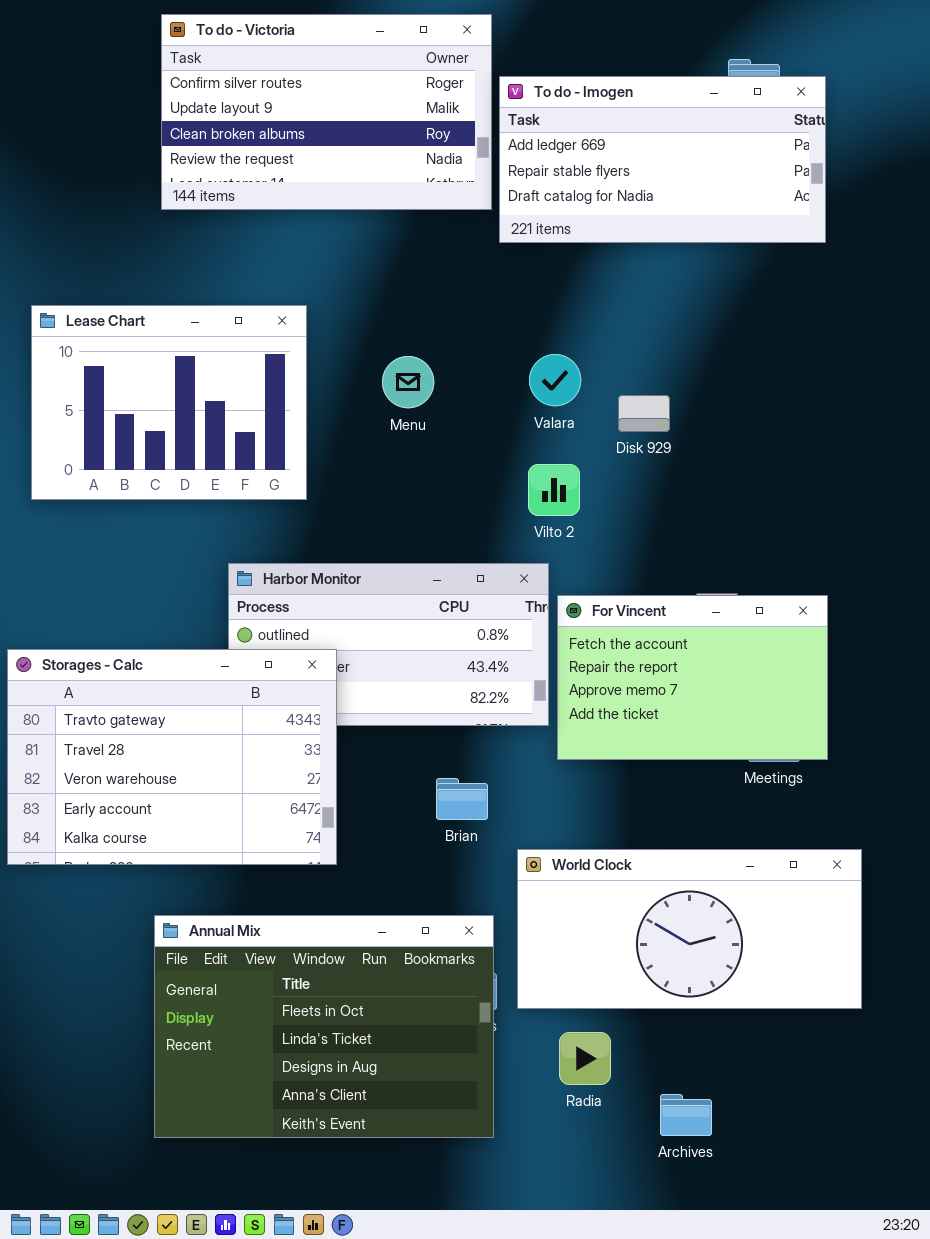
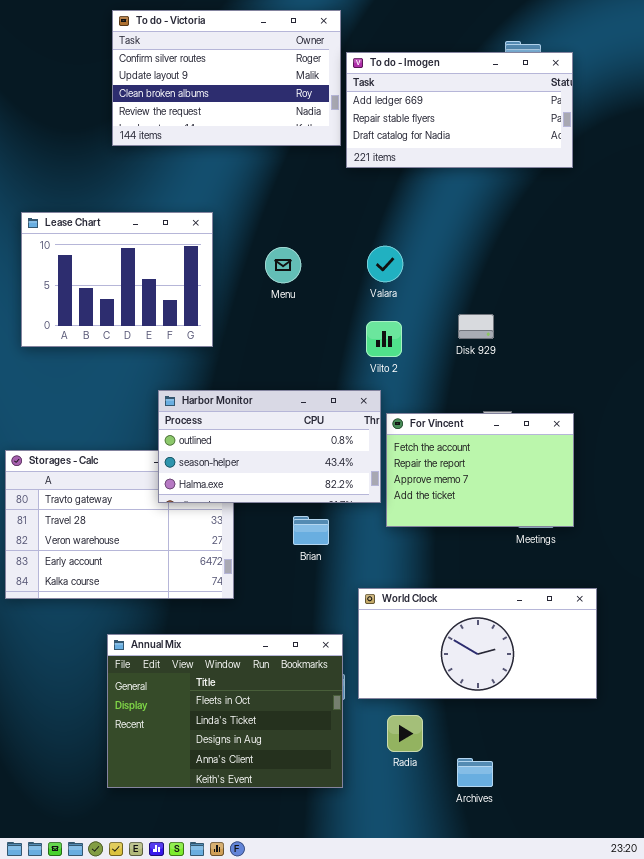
Disk 929: [618,395,670,432] -> [458,314,494,339], moved
Harbor Monitor: [228,563,549,726] -> [158,390,381,503], raised
Brian: [436,778,488,820] -> [293,516,329,545], moved

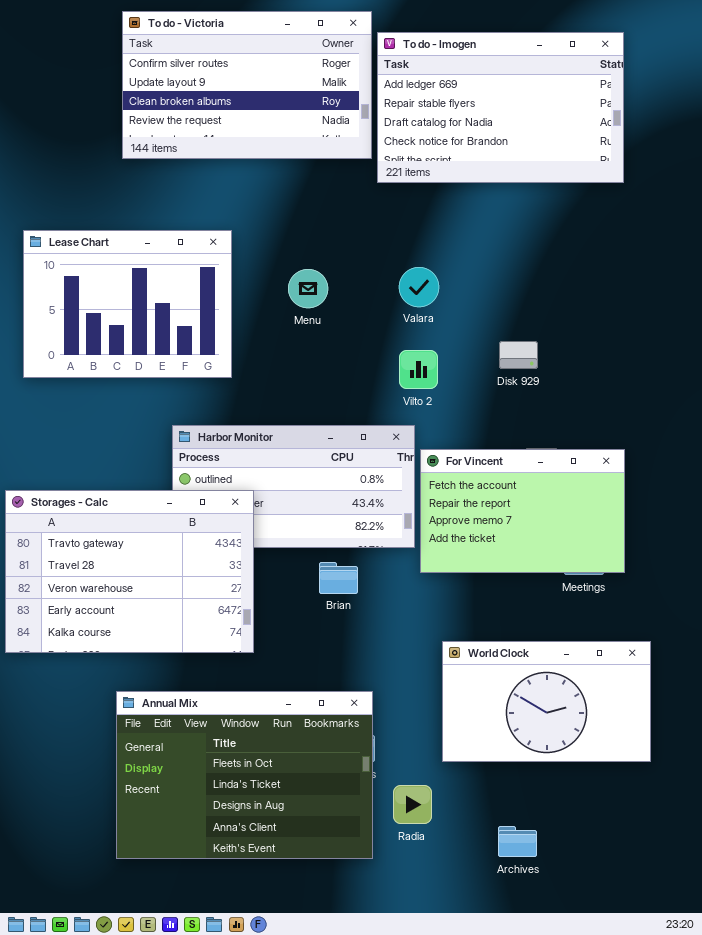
To do - Imogen: [346,52,573,168] -> [377,32,624,183], resized
Storages - Calc: [5,450,234,599] -> [5,490,254,653], raised
World Clock: [358,588,597,699] -> [442,641,651,762], resized
Radia: [387,715,423,752] -> [393,785,432,824], moved

